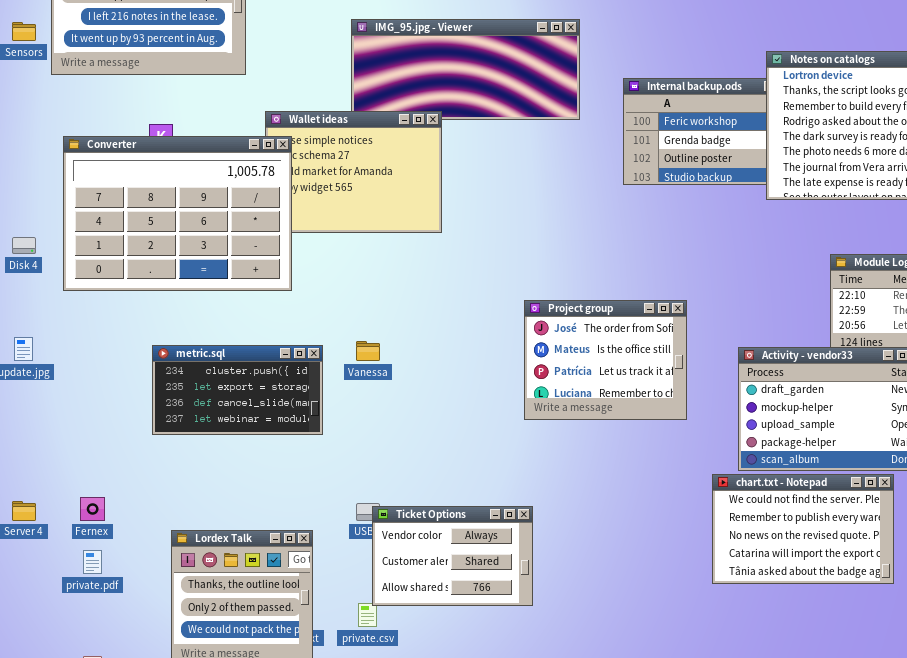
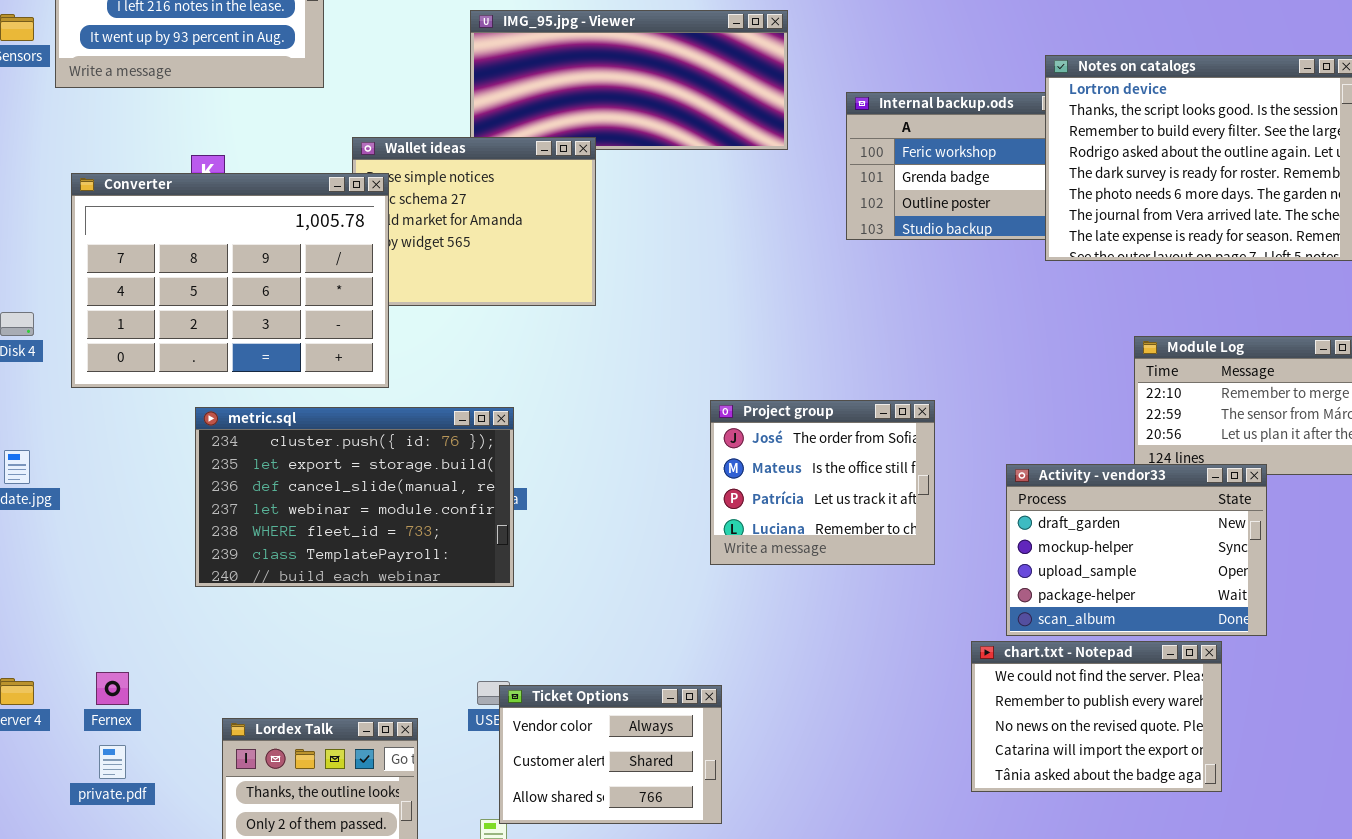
metric.sql: [152,345,323,435] -> [195,407,514,587], resized

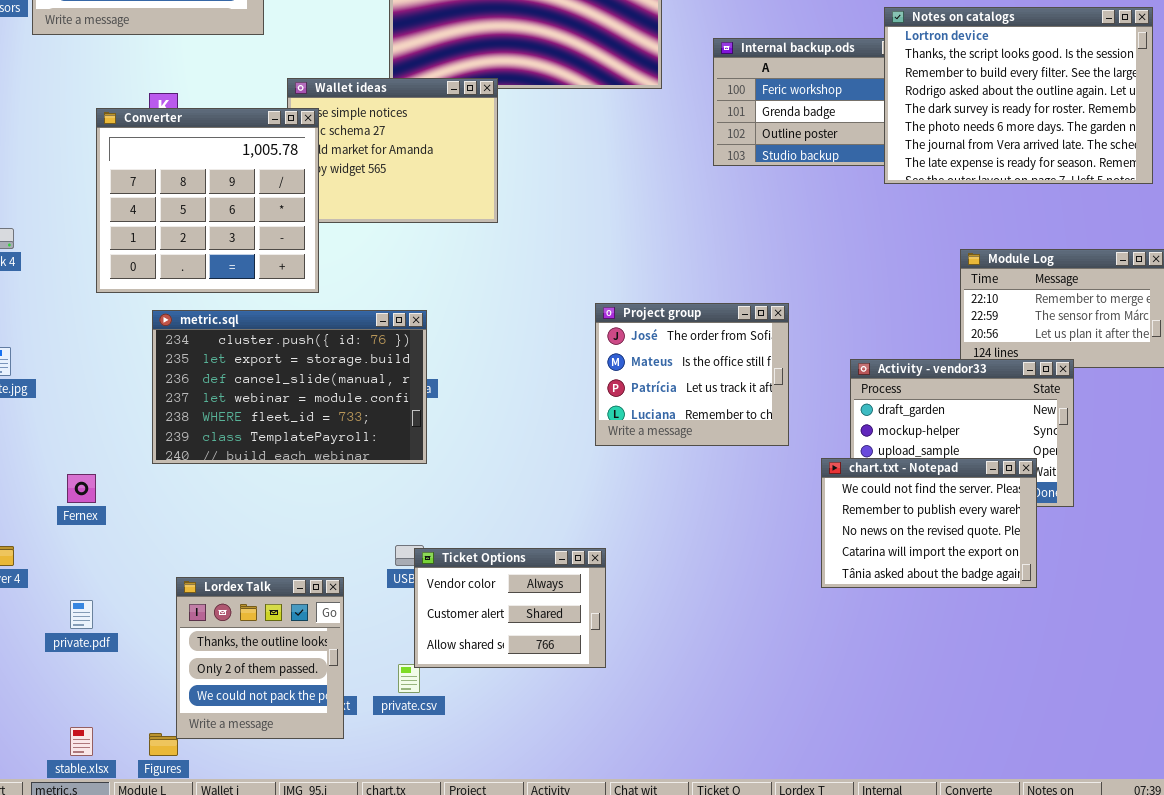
Converter: [71,173,389,388] -> [96,108,319,293], resized
chart.txt - Notepad: [971,641,1222,792] -> [821,458,1037,588], moved
Fernex: [96,672,129,705] -> [67,474,96,503], moved

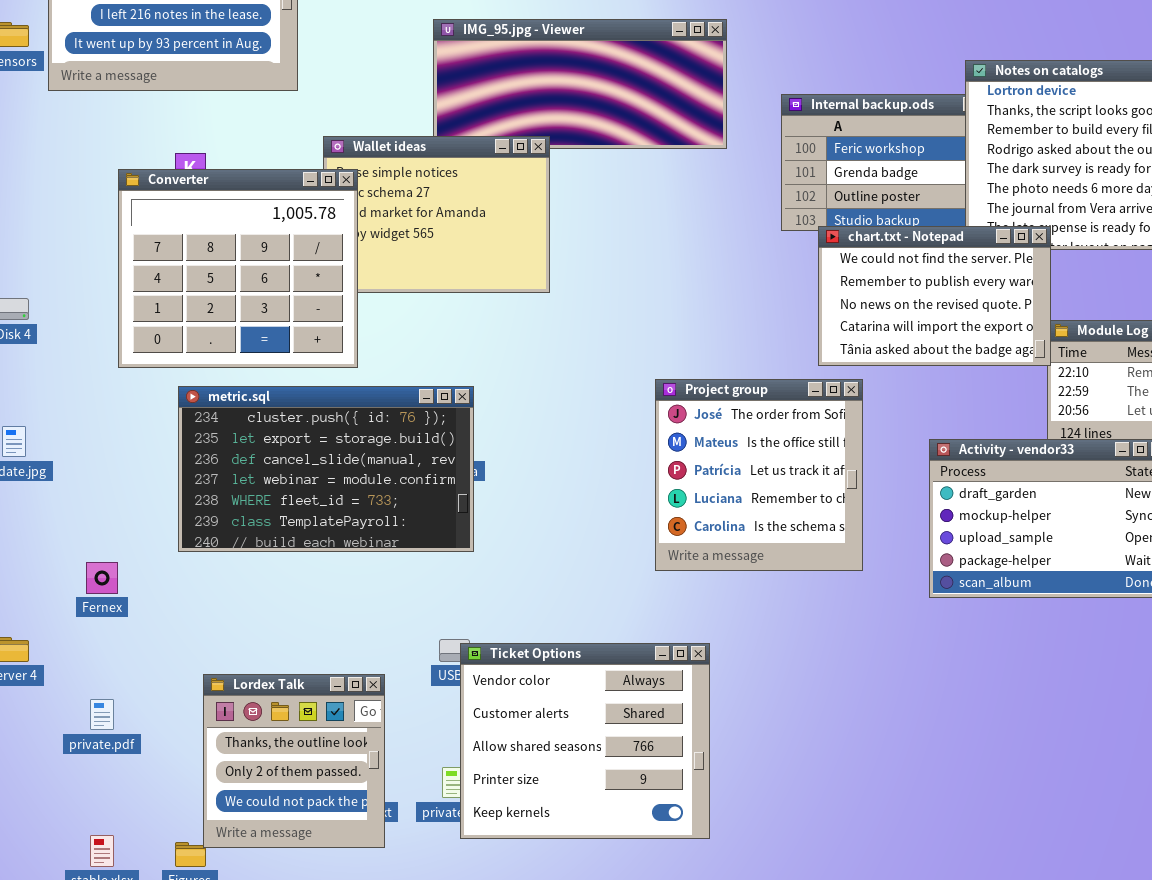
Project group: [595,303,789,446] -> [655,379,863,571], resized
chart.txt - Notepad: [821,458,1037,588] -> [818,226,1051,366], moved
Ticket Options: [414,548,606,668] -> [460,643,710,839], resized

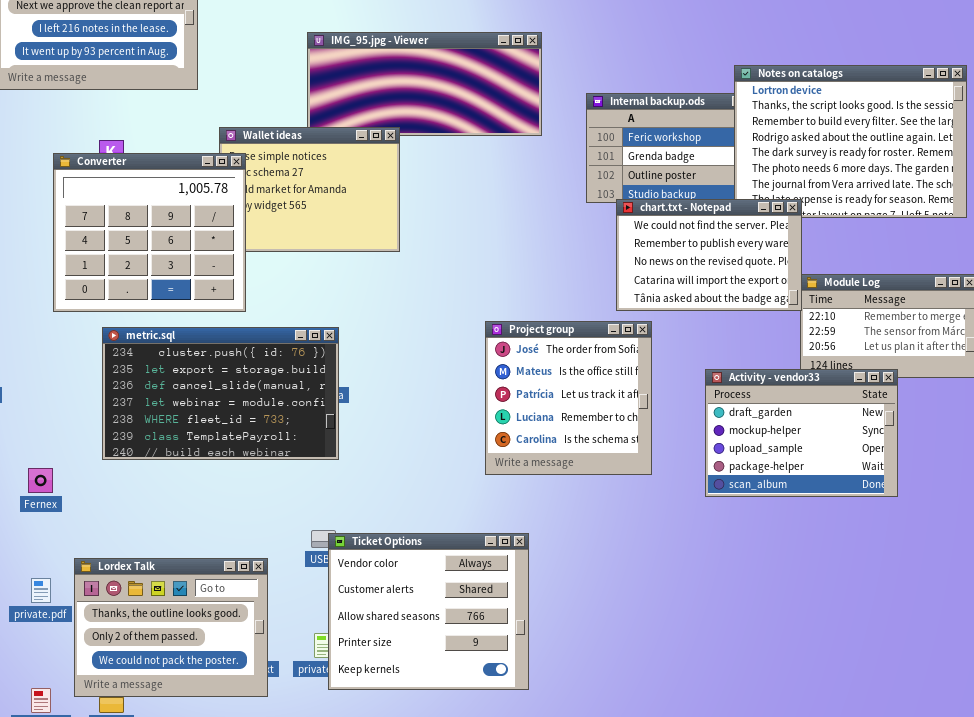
Lordex Talk: [203,674,385,848] -> [74,558,268,697], resized

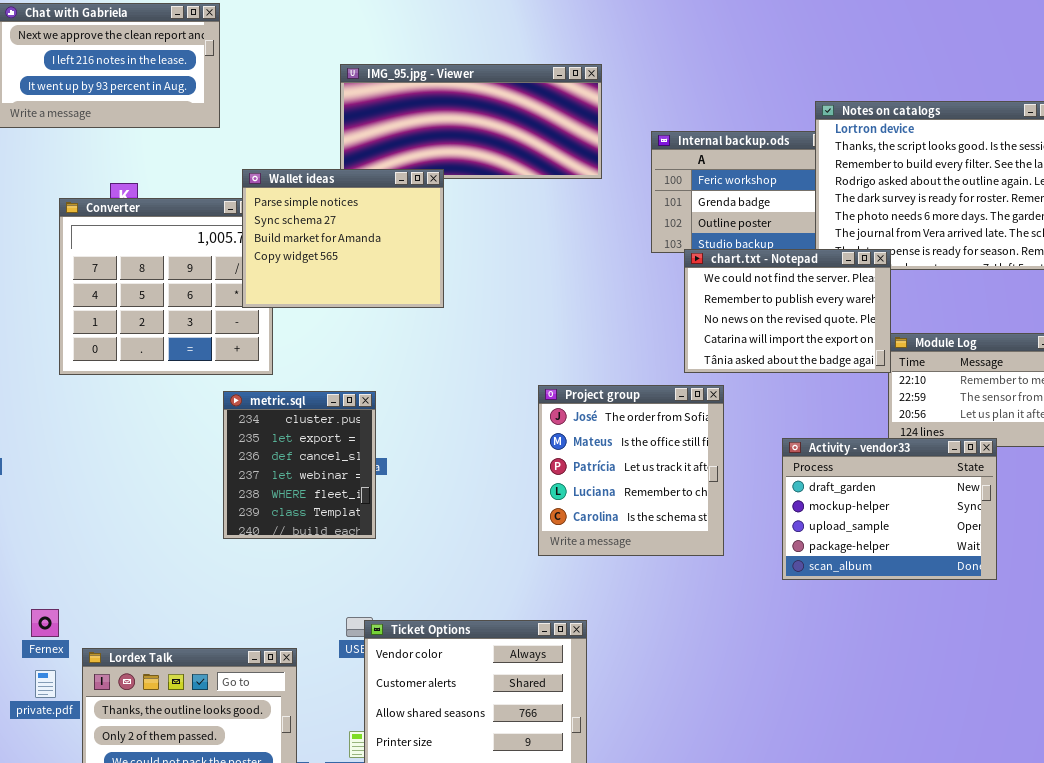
Wallet ideas: [219,127,400,252] -> [242,169,444,308], raised
metric.sql: [102,327,339,460] -> [223,391,376,539], resized
Fernex: [28,468,53,493] -> [31,609,59,637], moved

